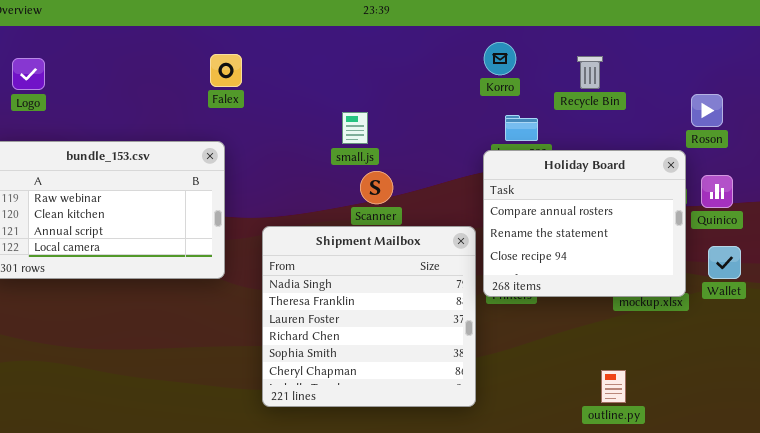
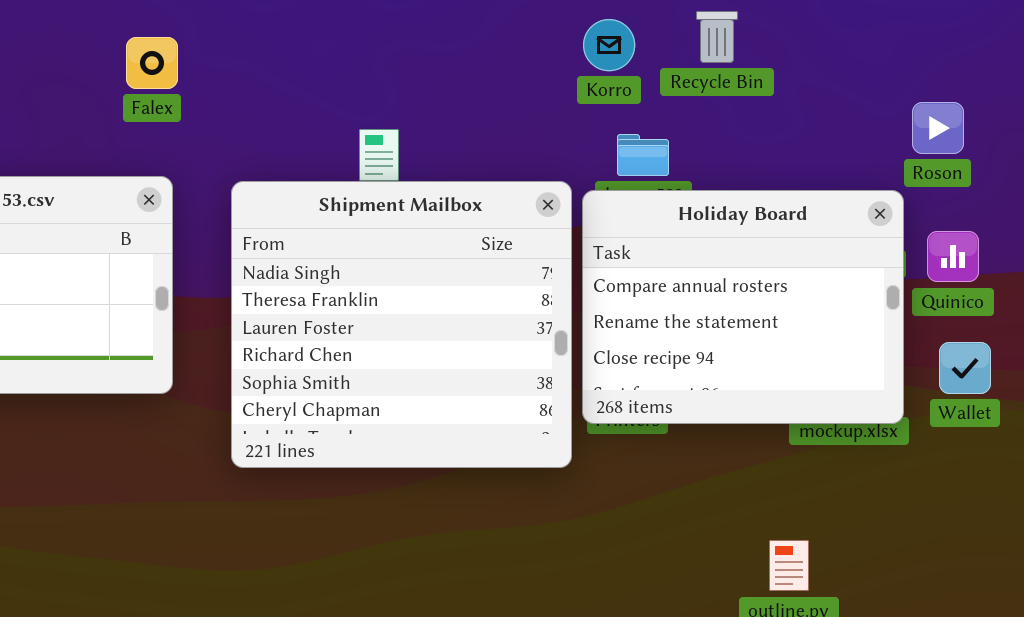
Falex: [210,54,242,87] -> [126,37,178,89], moved
Recycle Bin: [577,56,603,89] -> [696,11,738,63], moved
Shipment Mailbox: [262,226,476,407] -> [231,181,572,468], moved

